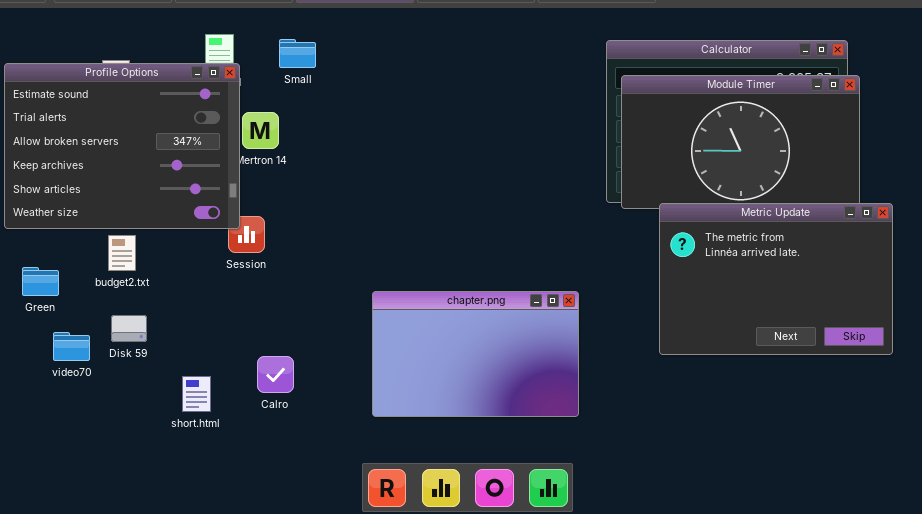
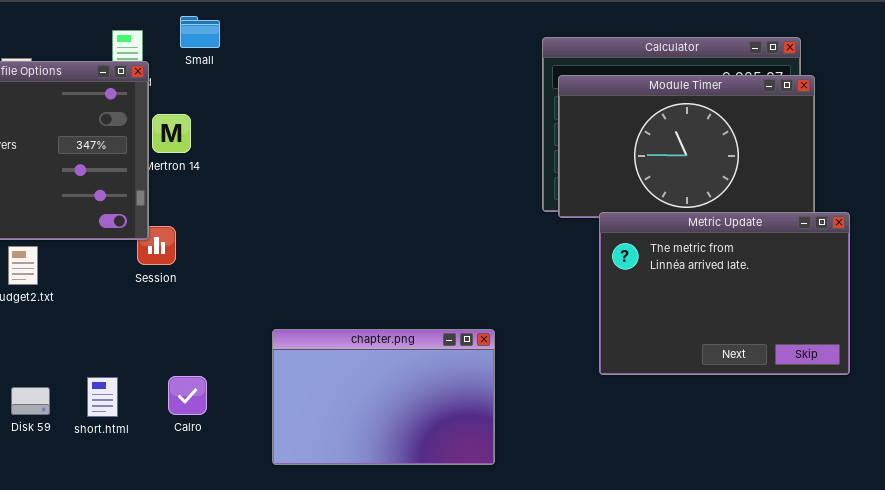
Small: [279,39,316,68] -> [180,16,220,48], moved
chapter.png: [372,291,579,417] -> [272,329,495,465], moved
Disk 59: [111,315,147,342] -> [11,387,50,415], moved
short.html: [182,376,211,412] -> [87,377,118,417], moved

